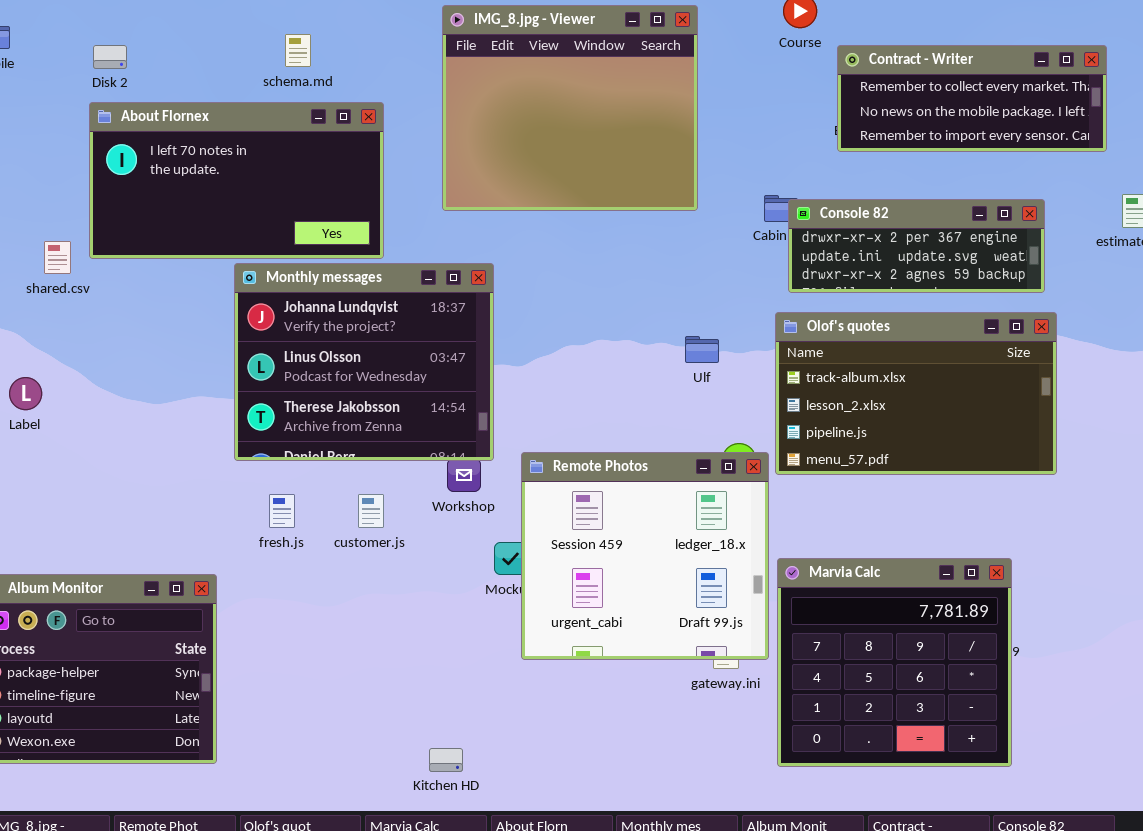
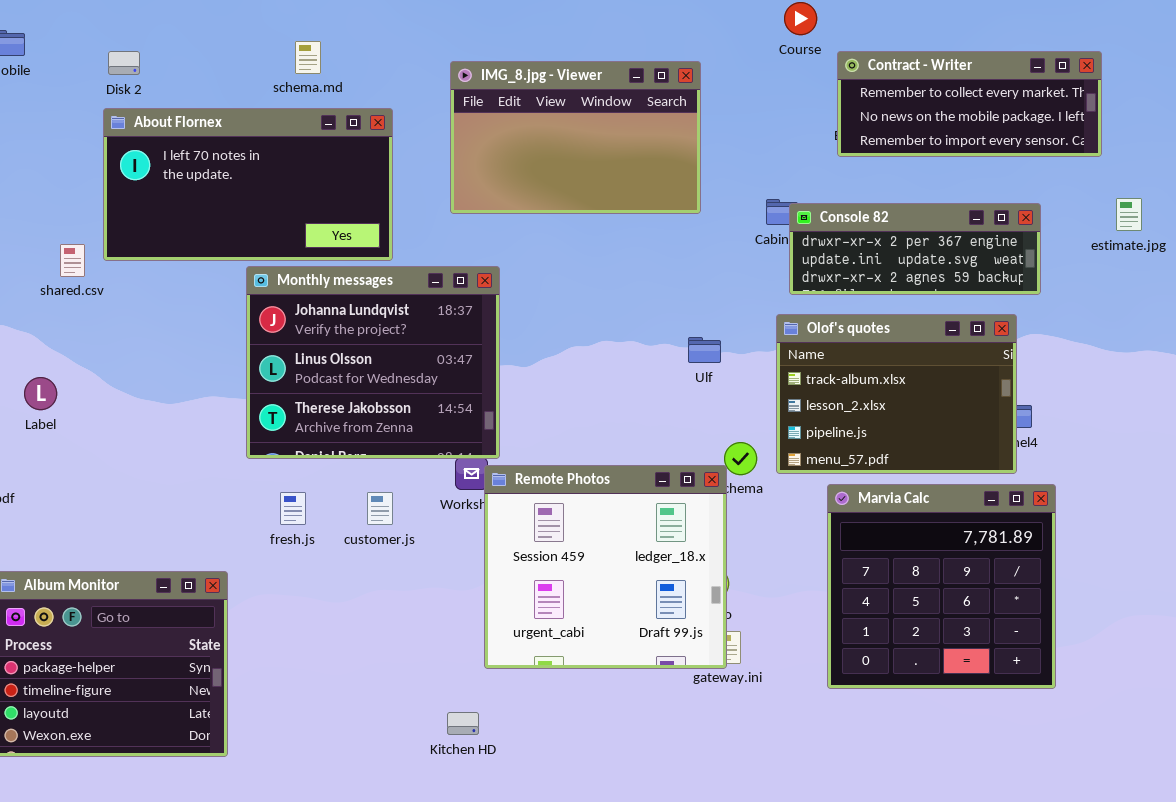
IMG_8.jpg - Viewer: [442,5,698,211] -> [450,61,701,214], resized
Olof's quotes: [775,312,1057,475] -> [776,314,1017,474], resized
Remote Photos: [521,452,769,660] -> [484,465,727,669], moved
Marvia Calc: [777,558,1012,767] -> [827,484,1056,689], moved
Kitchen HD: [429,748,463,772] -> [447,712,479,735], moved

